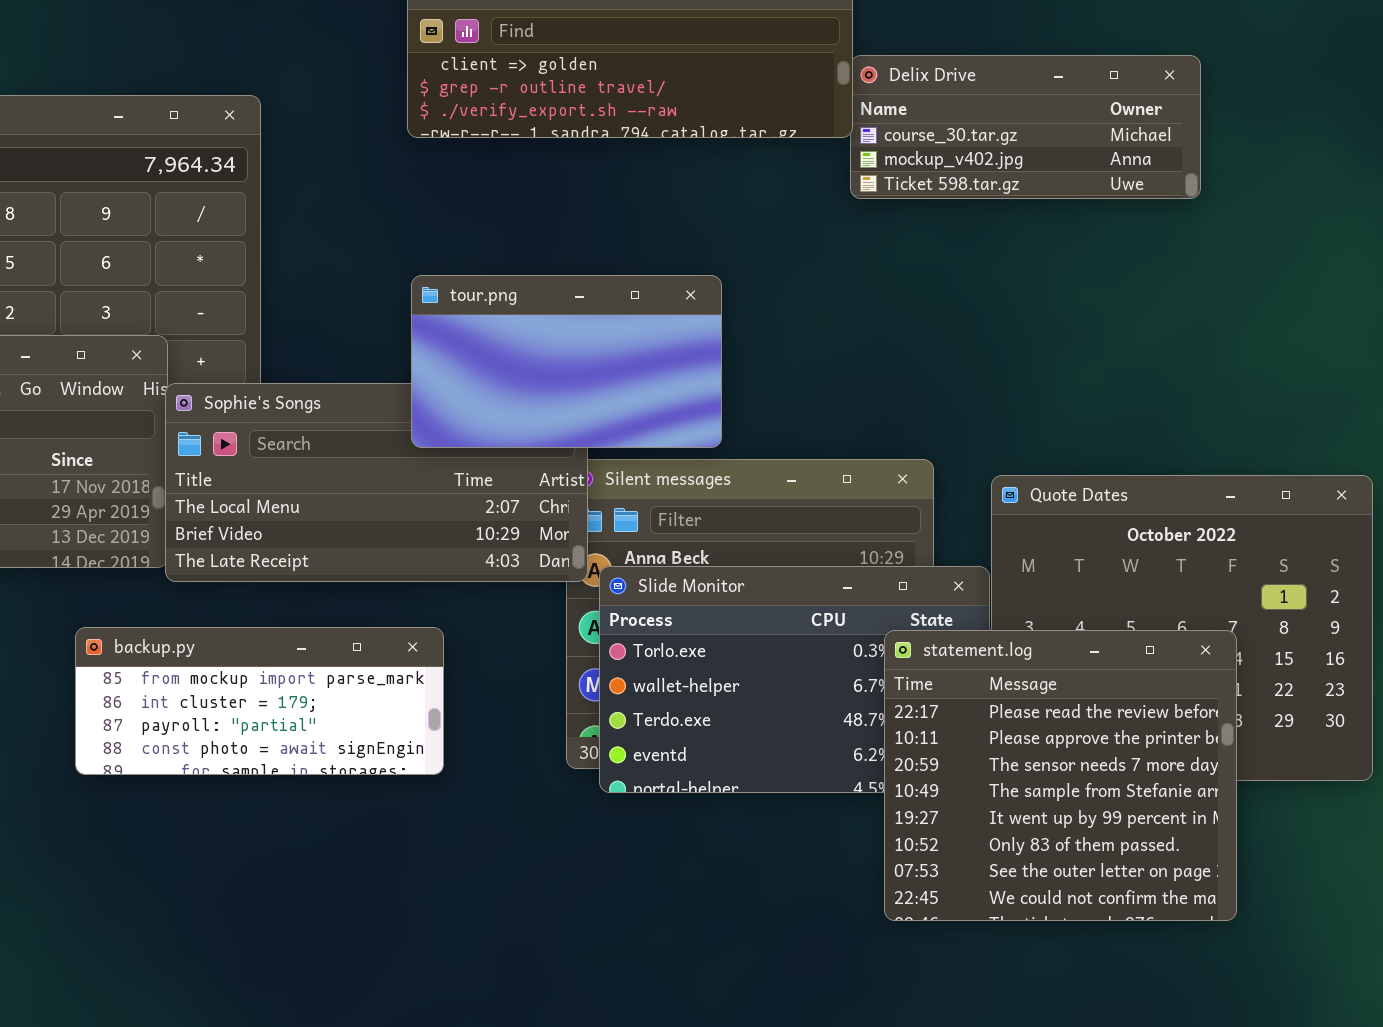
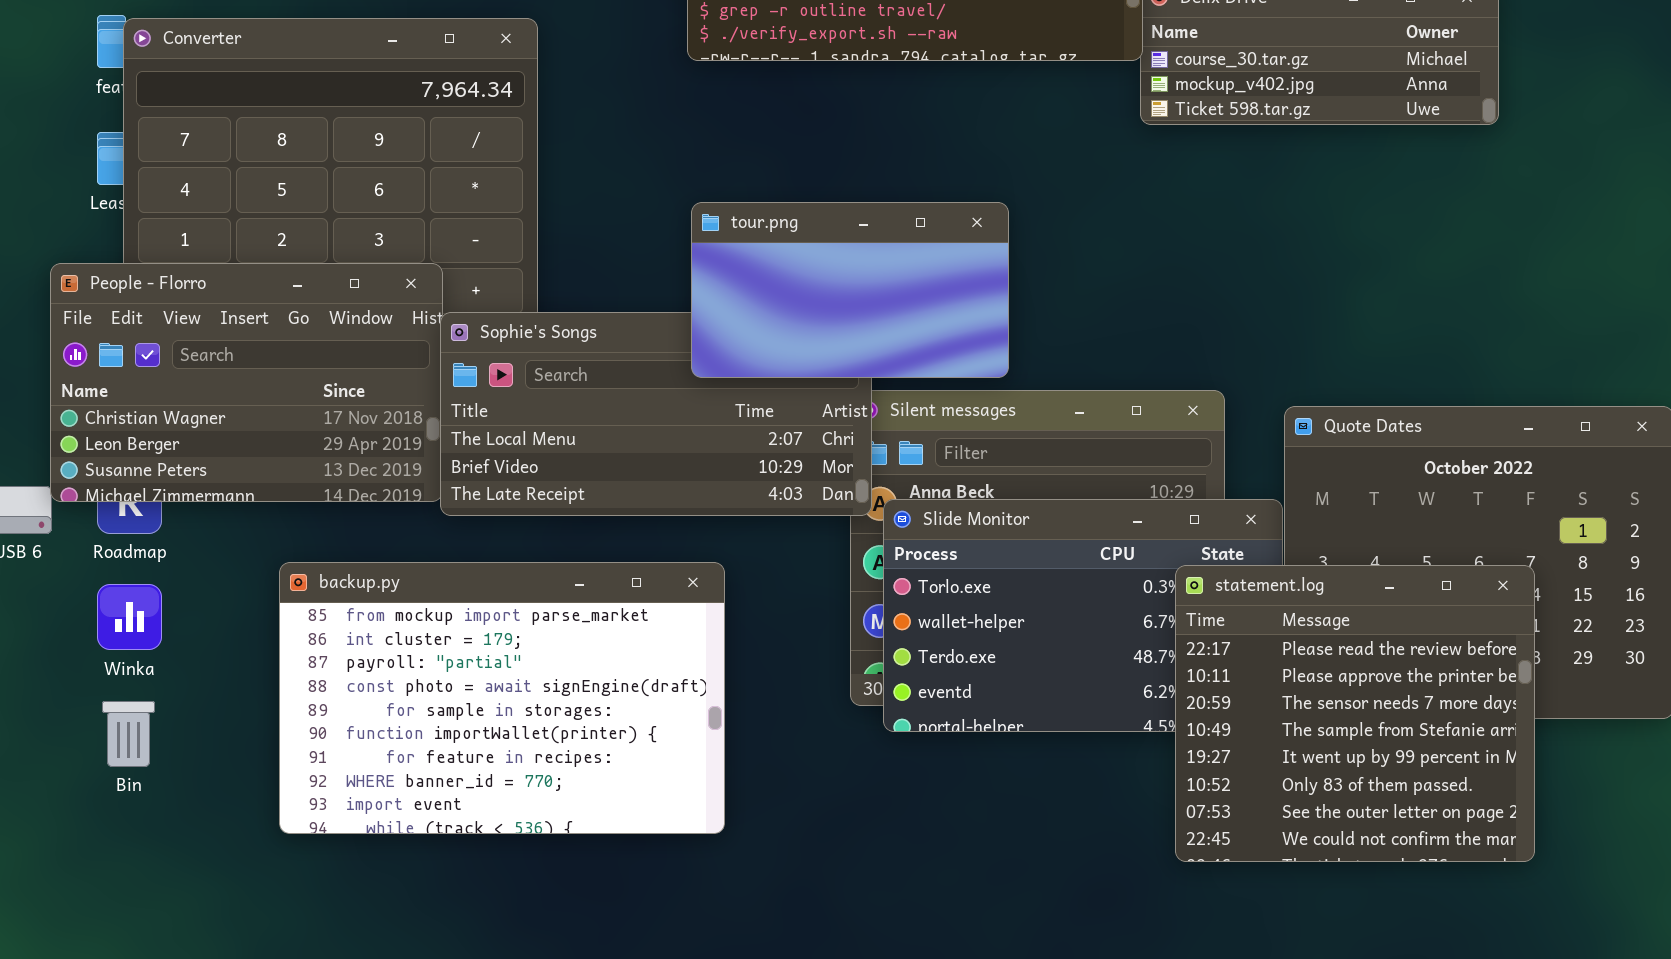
backup.py: [75,627,444,775] -> [279,562,725,834], resized

